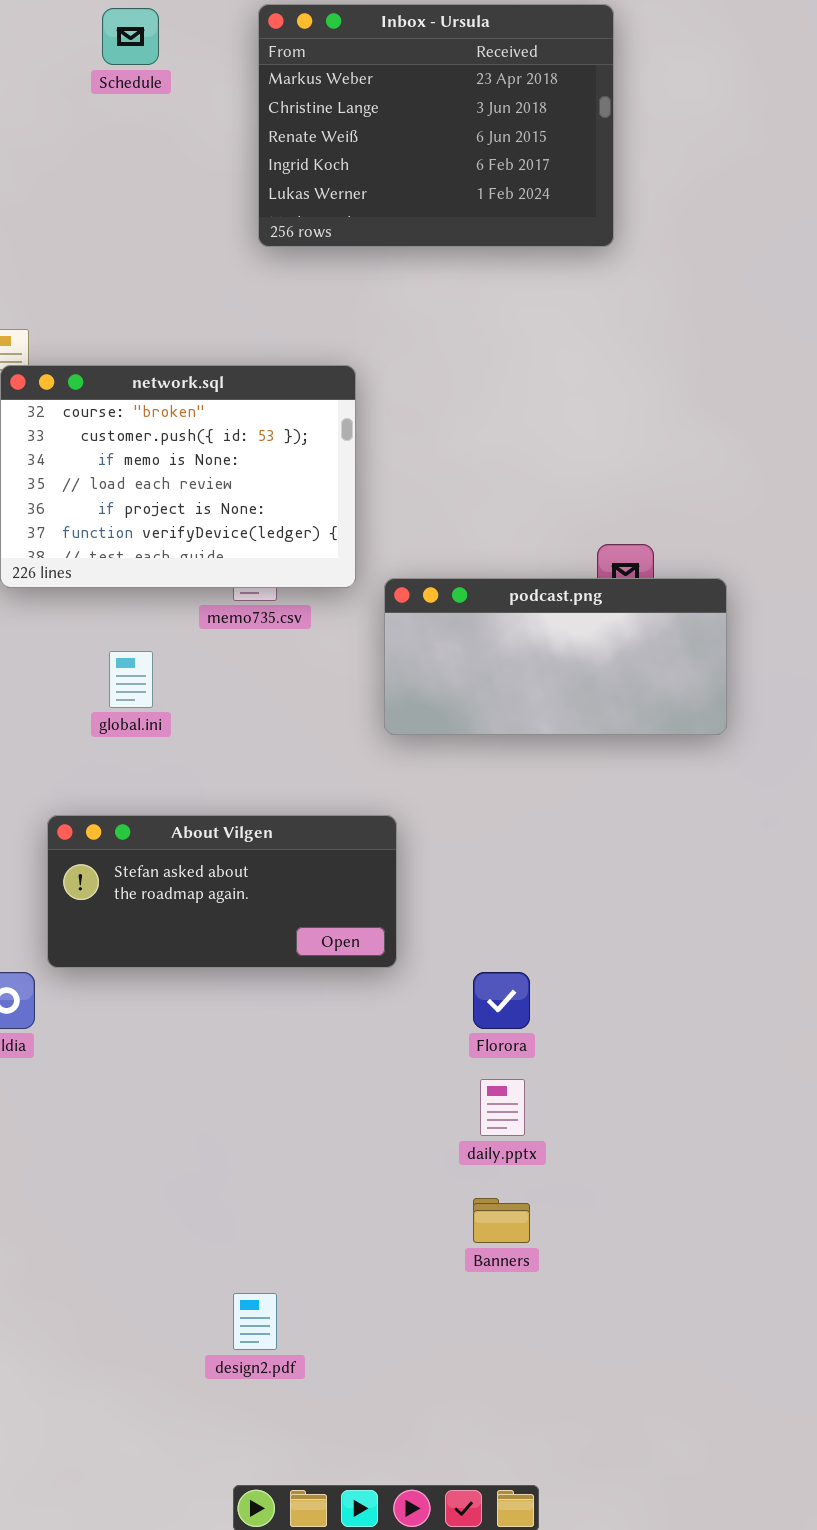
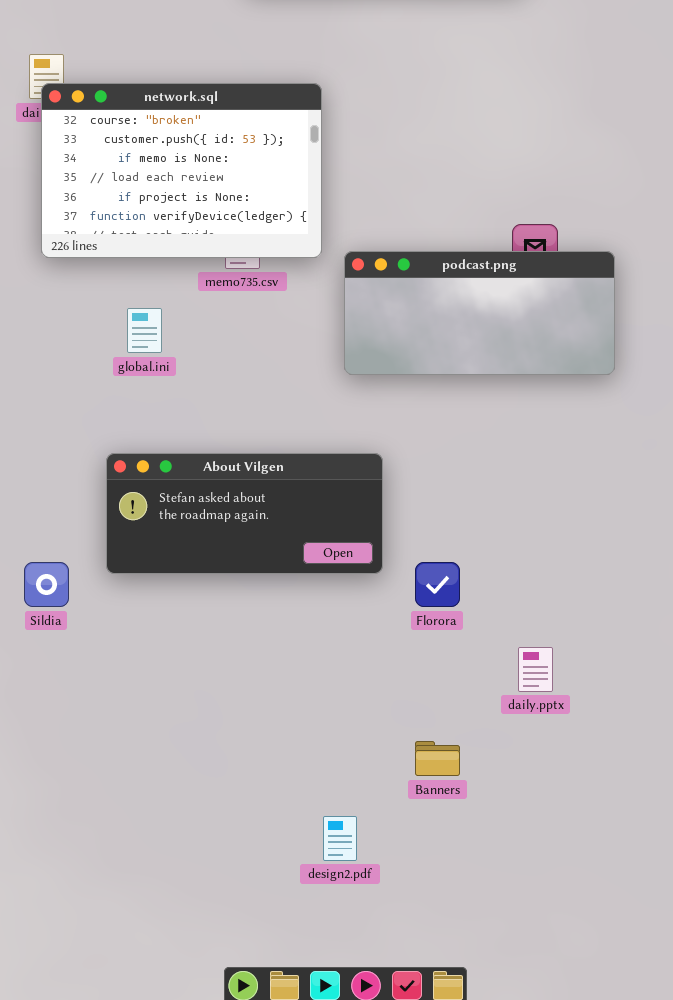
About Vilgen: [47,815,397,968] -> [106,453,383,574], moved
daily.pptx: [480,1079,525,1136] -> [518,647,553,692], moved
design2.pdf: [233,1293,277,1350] -> [323,816,357,861], moved

